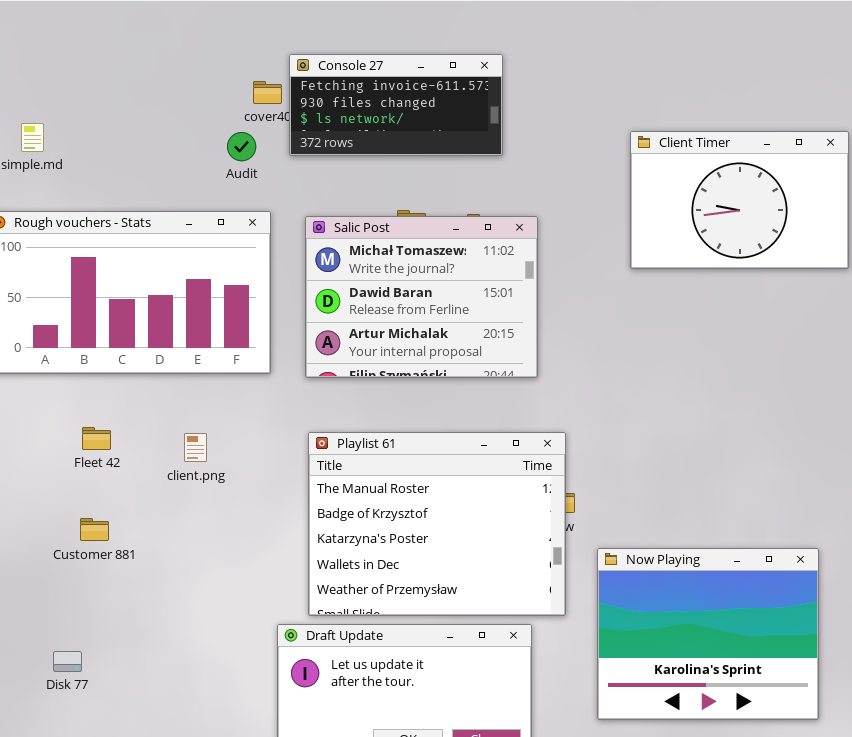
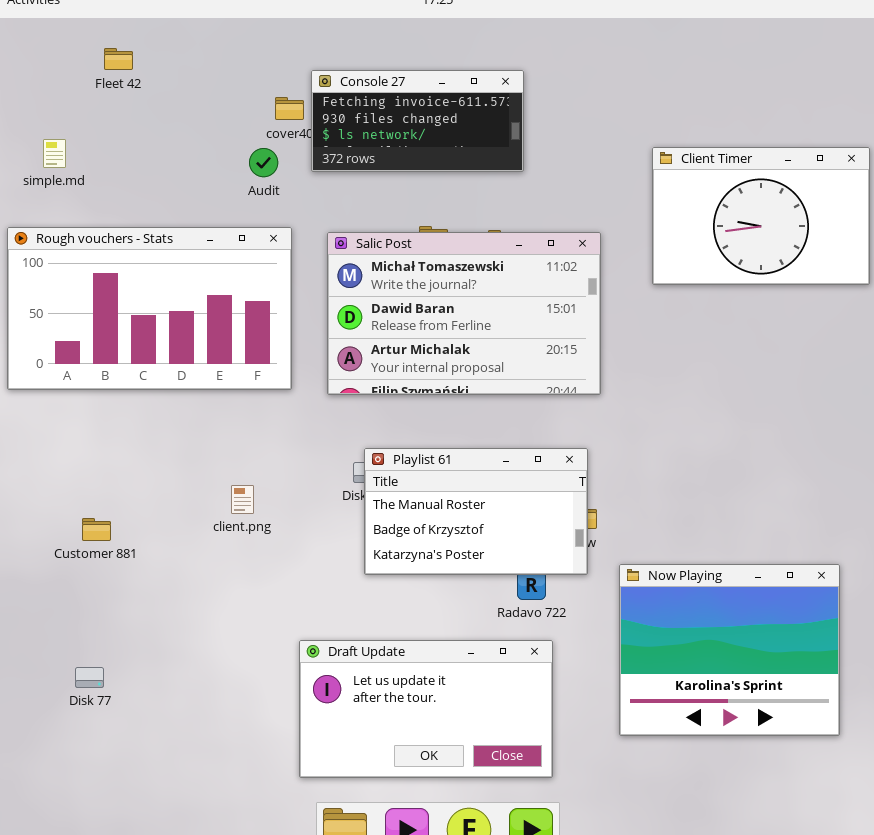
Salic Post: [305,216,538,378] -> [327,232,601,395], resized
Fleet 42: [82,427,111,450] -> [104,48,133,70], moved
Playlist 61: [308,432,566,616] -> [364,448,588,575], resized
client.png: [184,433,207,462] -> [231,485,254,514], moved
Customer 881: [80,518,109,541] -> [82,518,111,541], moved

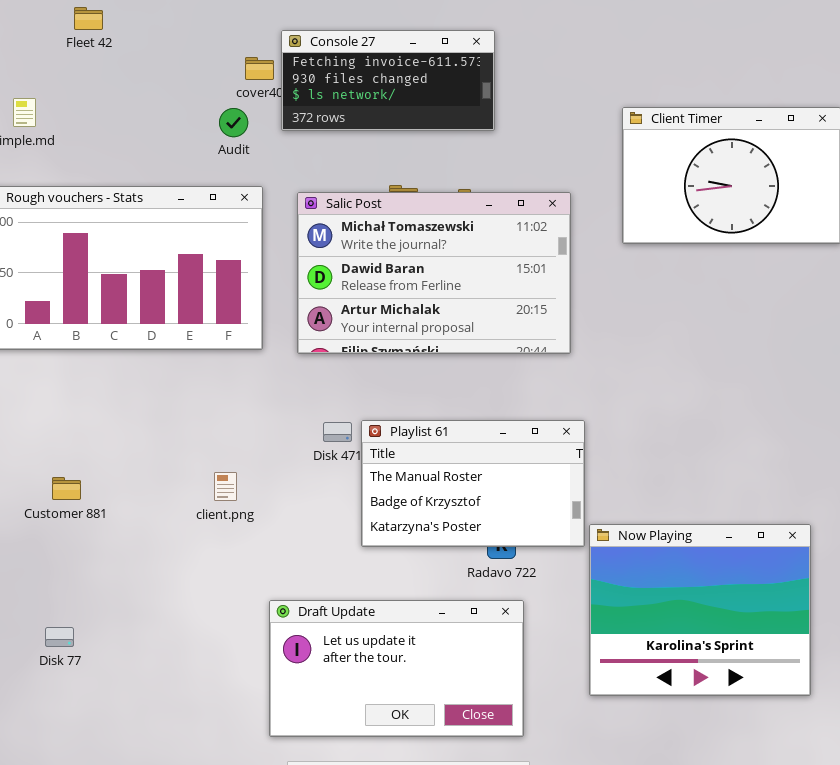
Playlist 61: [364,448,588,575] -> [361,420,585,547], moved
client.png: [231,485,254,514] -> [214,472,237,501], moved

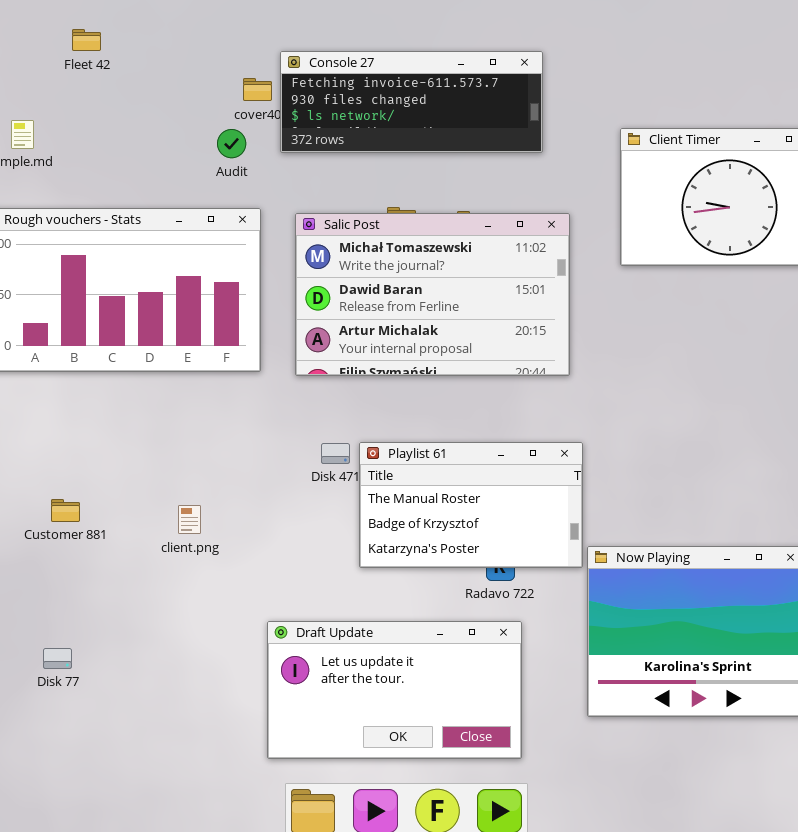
Console 27: [281,30,495,131] -> [280,51,543,153], resized
client.png: [214,472,237,501] -> [178,505,201,534], moved

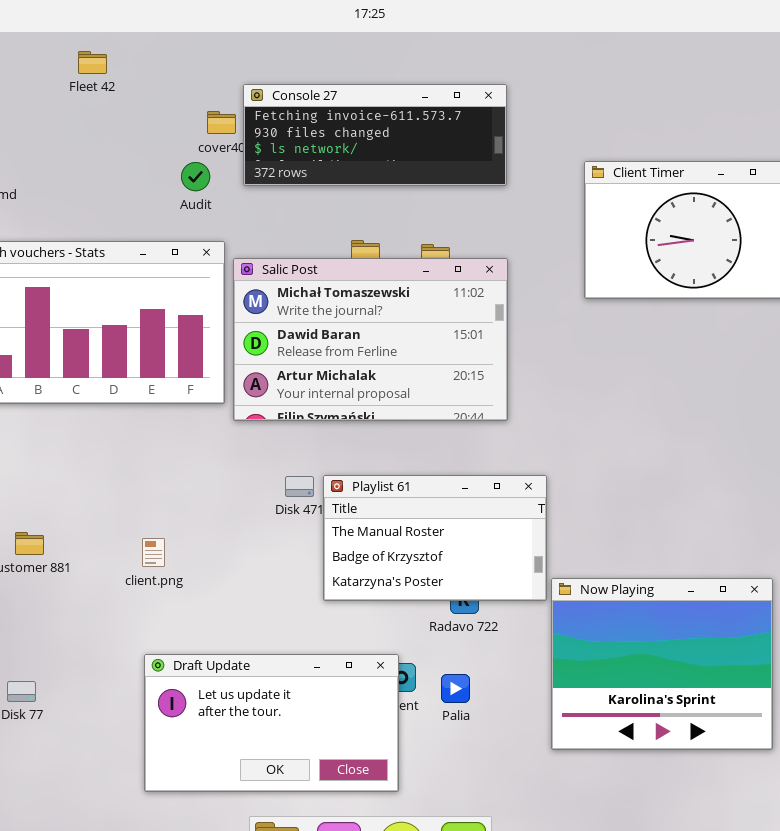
Fleet 42: [72,29,101,51] -> [78,51,107,74], moved
Salic Post: [295,213,570,376] -> [233,258,508,421], moved
Draft Update: [267,621,522,759] -> [144,654,399,792], moved

